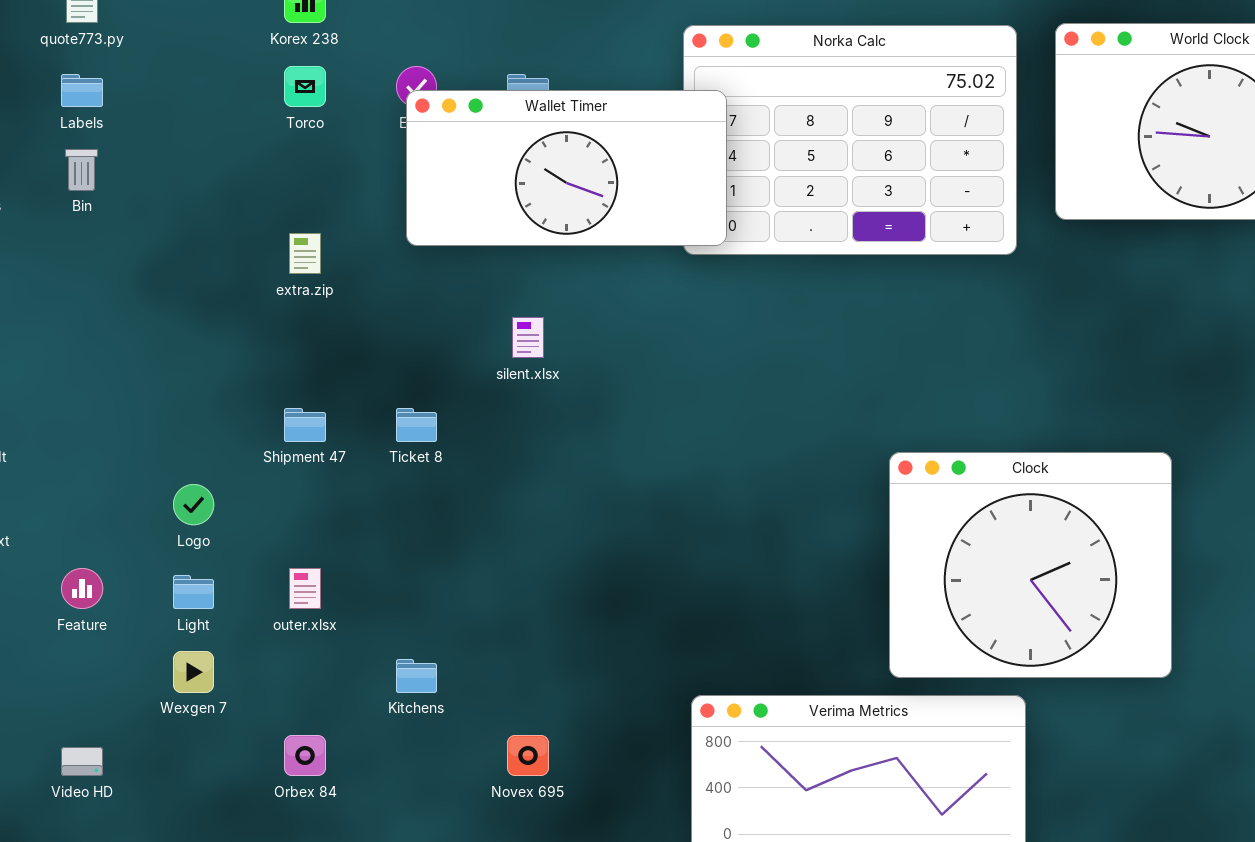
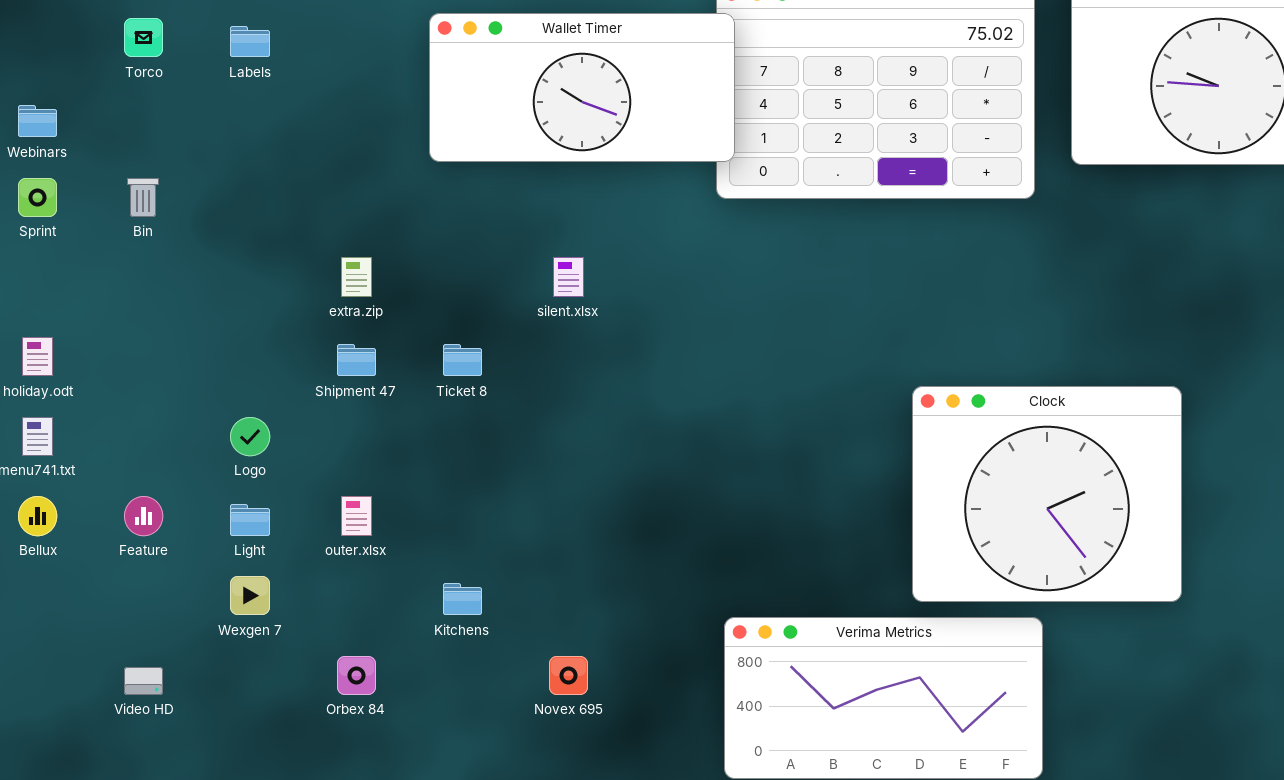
Torco: [284,66,326,107] -> [124,18,163,57], moved
Labels: [61,74,103,107] -> [230,26,270,57], moved
Wallet Timer: [406,90,727,246] -> [429,13,735,162], moved
Bin: [65,149,98,191] -> [127,178,159,217], moved
extra.zip: [289,233,321,274] -> [341,257,372,297], moved

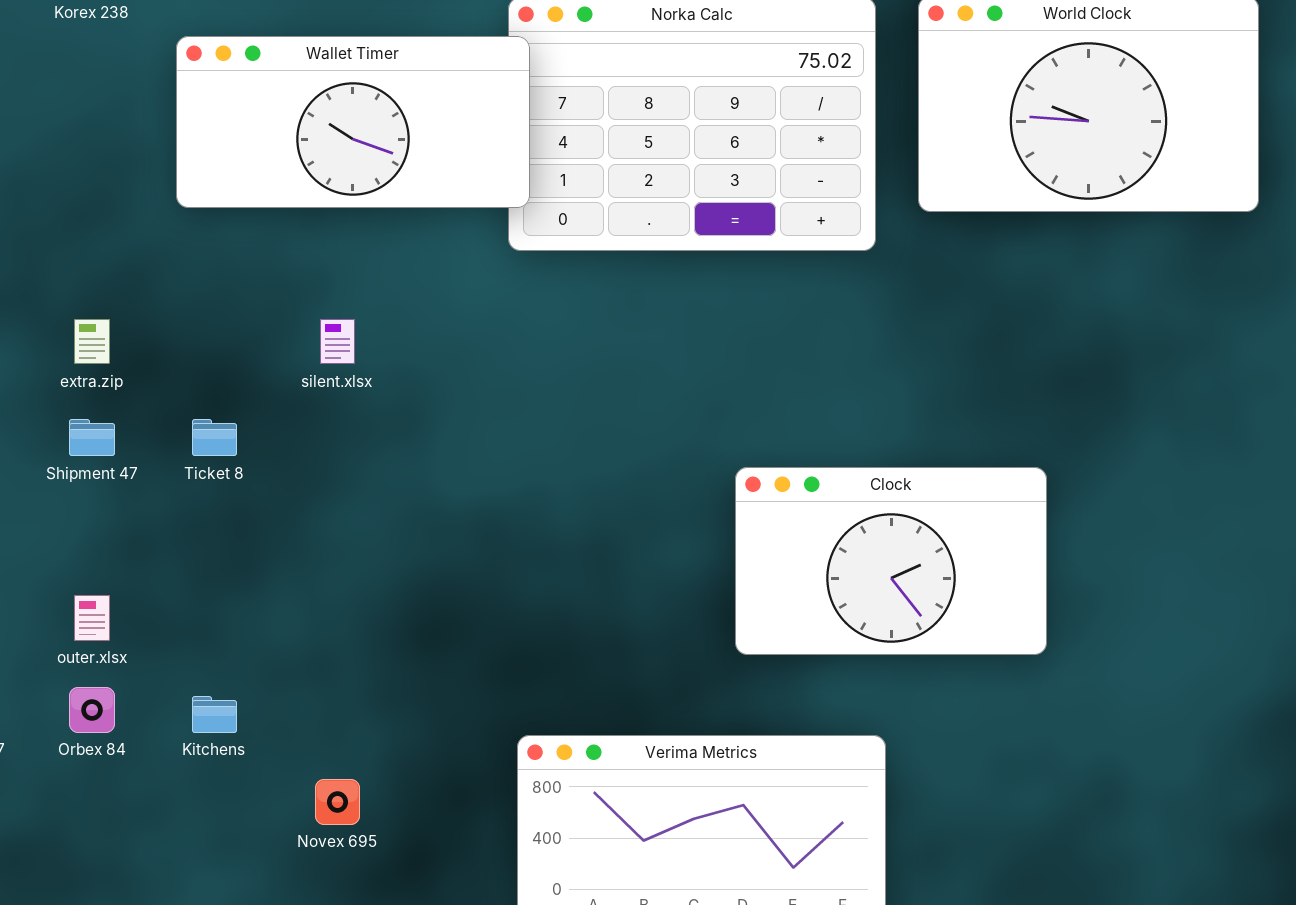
Clock: [912,386,1182,602] -> [735,467,1047,655], resized
Orbex 84: [337,656,376,695] -> [69,687,115,733], moved

